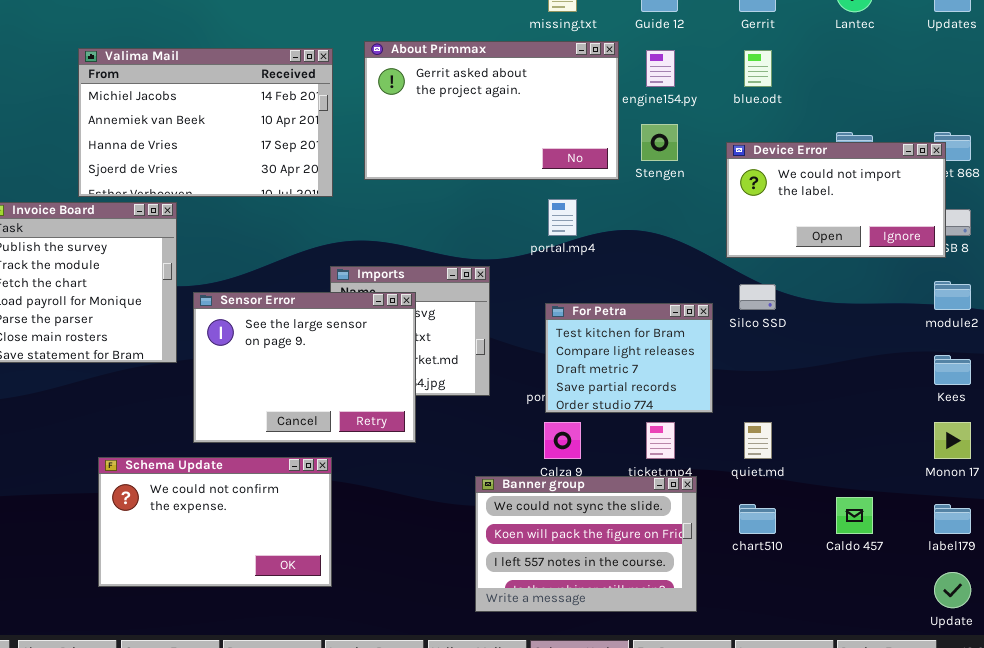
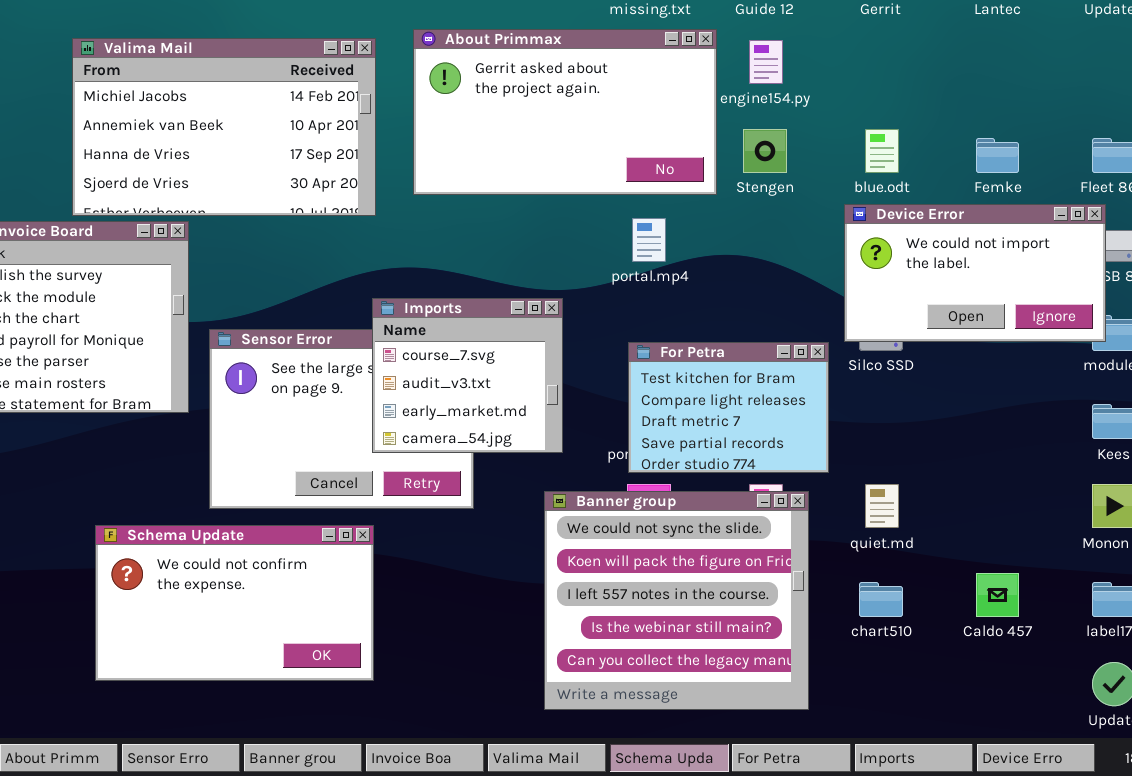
blue.odt: [744,50,772,87] -> [865,129,899,173], moved
Device Error: [726,142,946,258] -> [844,204,1106,342], moved
Imports: [330,266,490,396] -> [372,298,563,453], raised
Banner group: [475,476,697,612] -> [544,491,809,710], resized

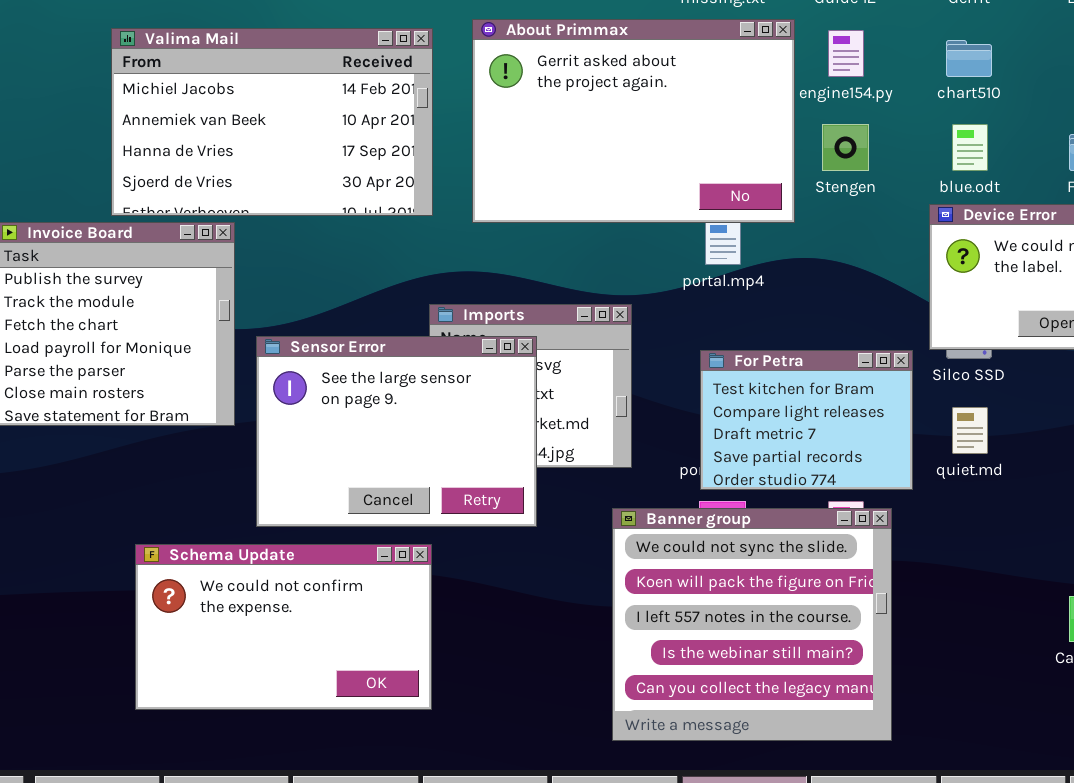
About Primmax: [413,29,717,195] -> [472,19,795,223], resized
Sensor Error: [209,329,474,509] -> [256,336,537,527], raised
quiet.md: [865,484,899,528] -> [952,407,988,454], moved
chart510: [859,582,903,617] -> [946,40,992,77], moved

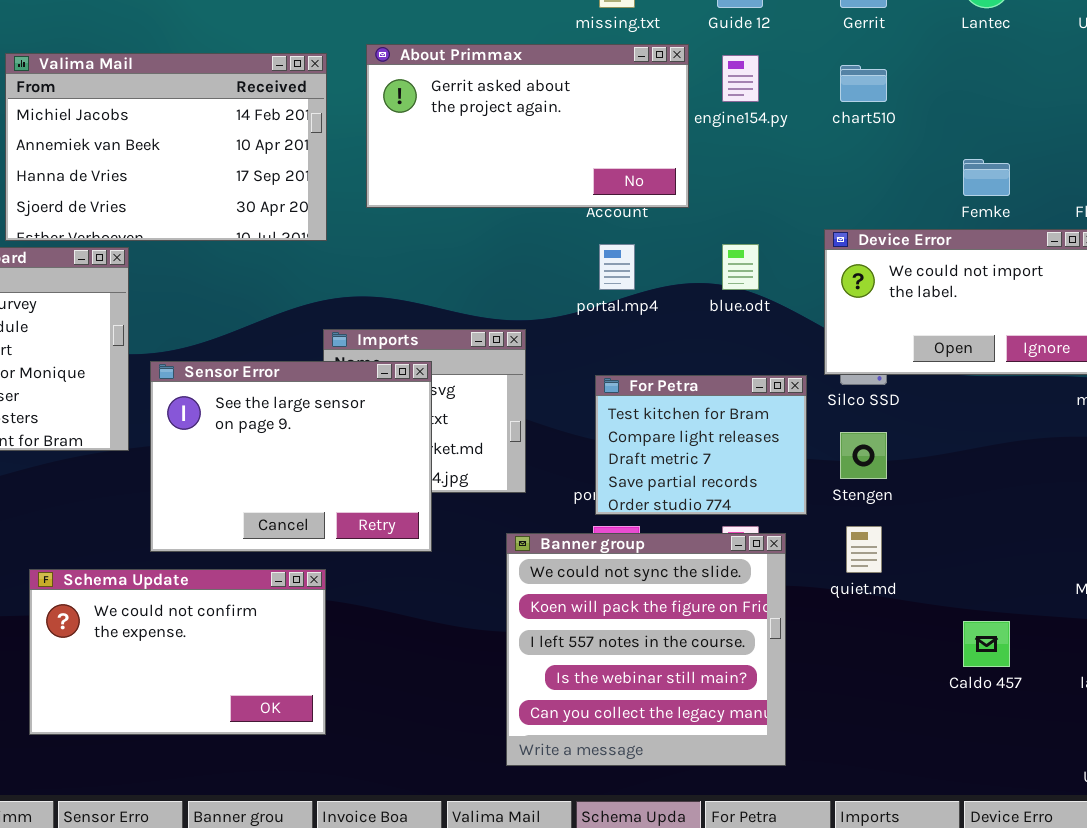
About Primmax: [472,19,795,223] -> [366,44,689,208], resized
Stengen: [822,124,869,171] -> [840,432,887,479], moved
blue.odt: [952,124,988,171] -> [722,244,759,290], moved
quiet.md: [952,407,988,454] -> [846,526,882,573], moved

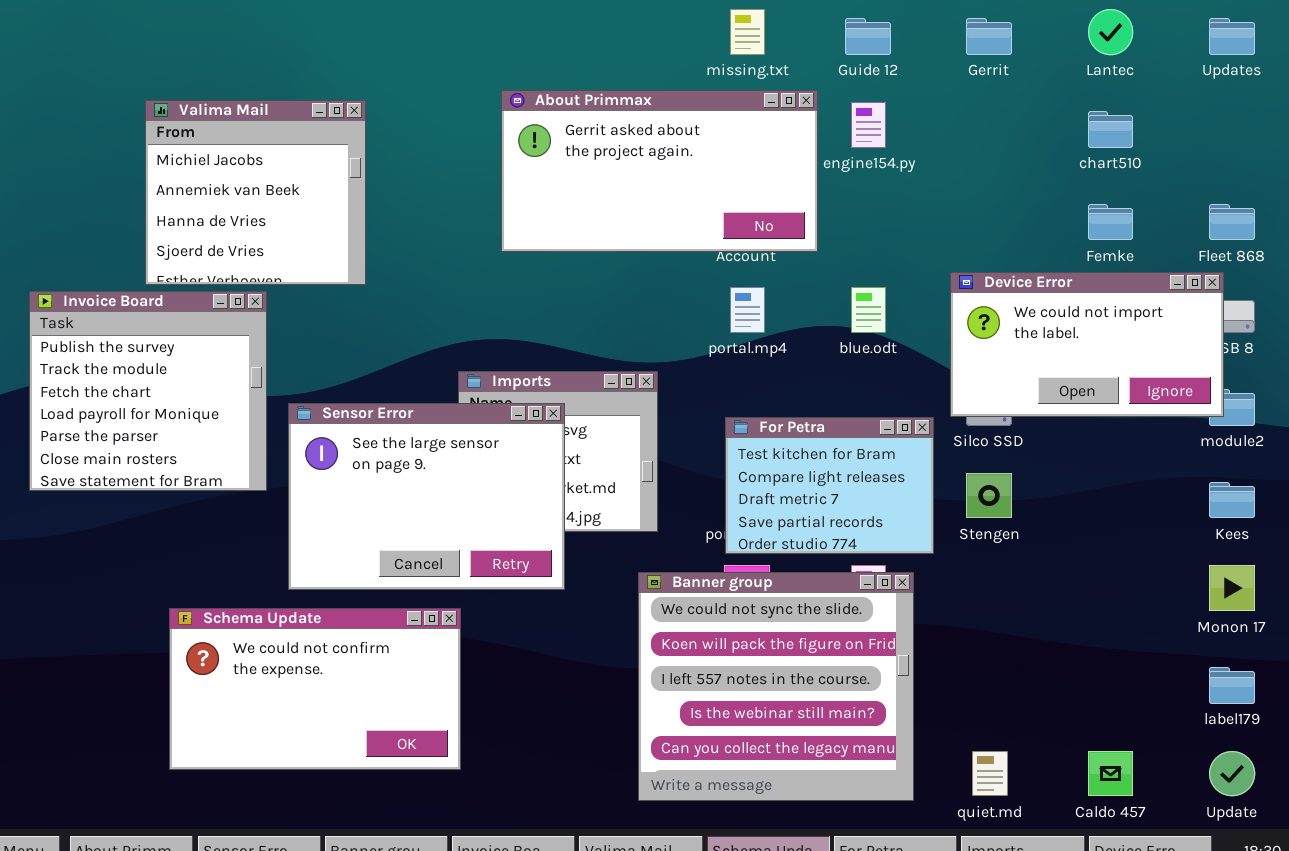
Valima Mail: [5,53,327,241] -> [145,100,366,285], resized
chart510: [840,65,887,102] -> [1088,111,1133,148], moved
quiet.md: [846,526,882,573] -> [972,751,1008,796], moved
Caldo 457: [963,621,1010,667] -> [1088,751,1133,796], moved

